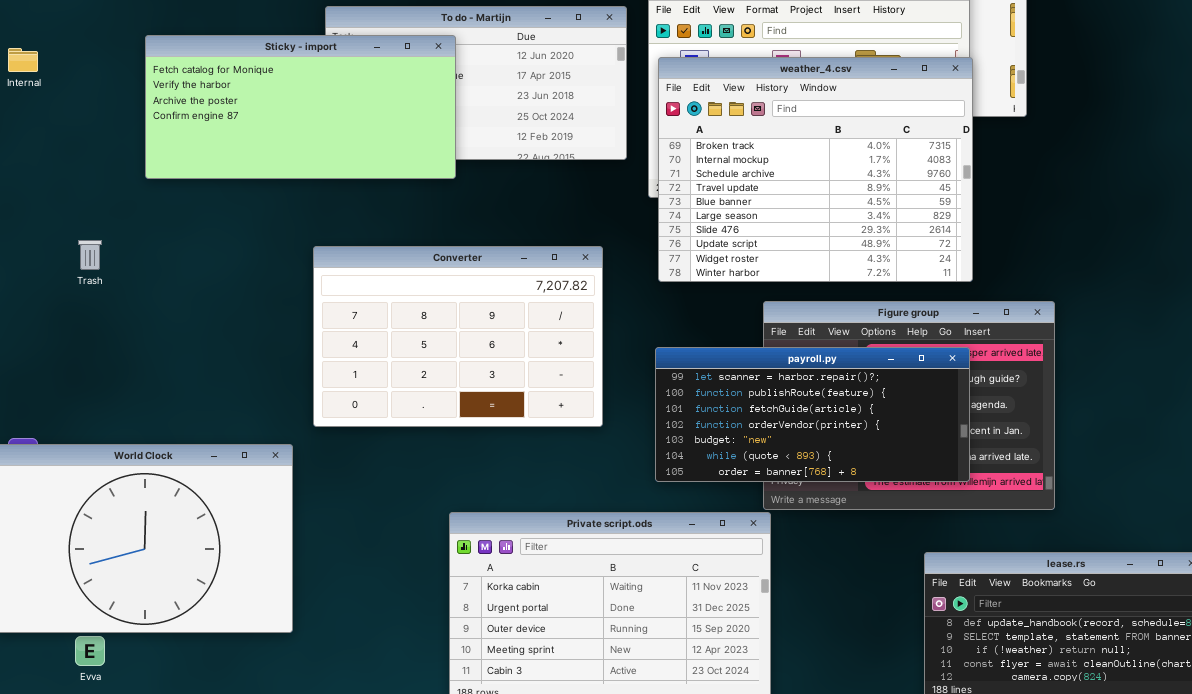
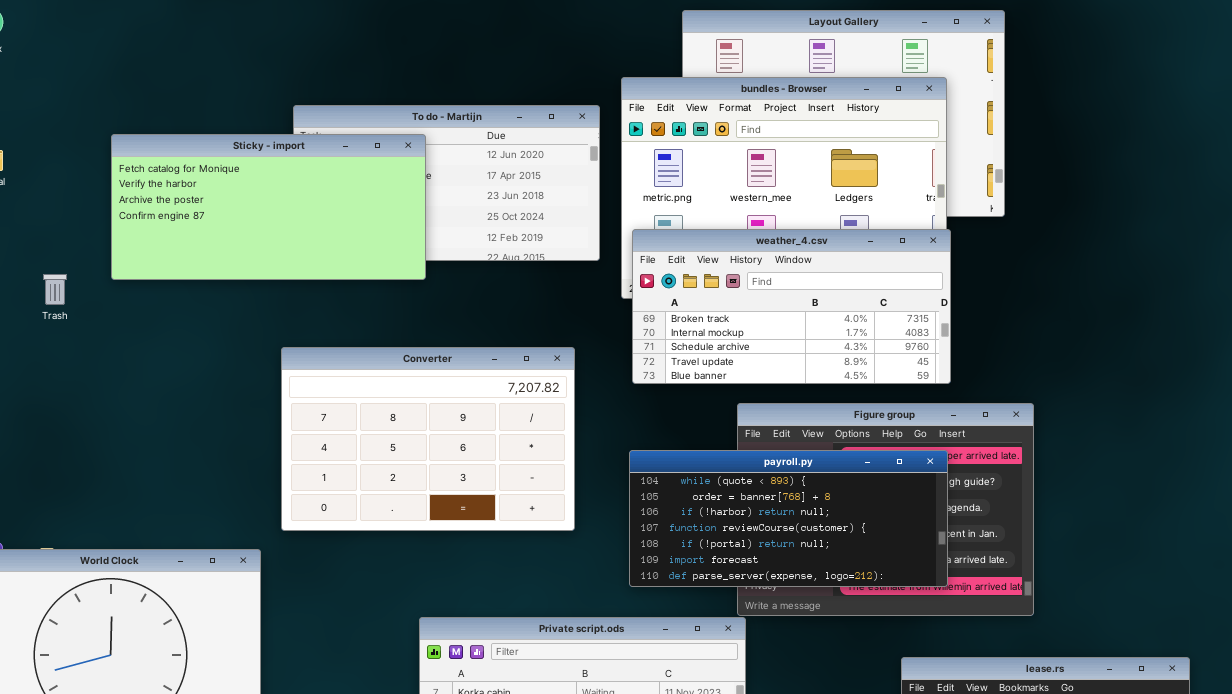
weather_4.csv: [658,57,973,282] -> [632,229,951,384], resized
Trash: [78,240,102,270] -> [43,274,67,305], moved
payroll.py: [655,347,970,482] -> [629,450,948,587], scrolled down 5 rows

